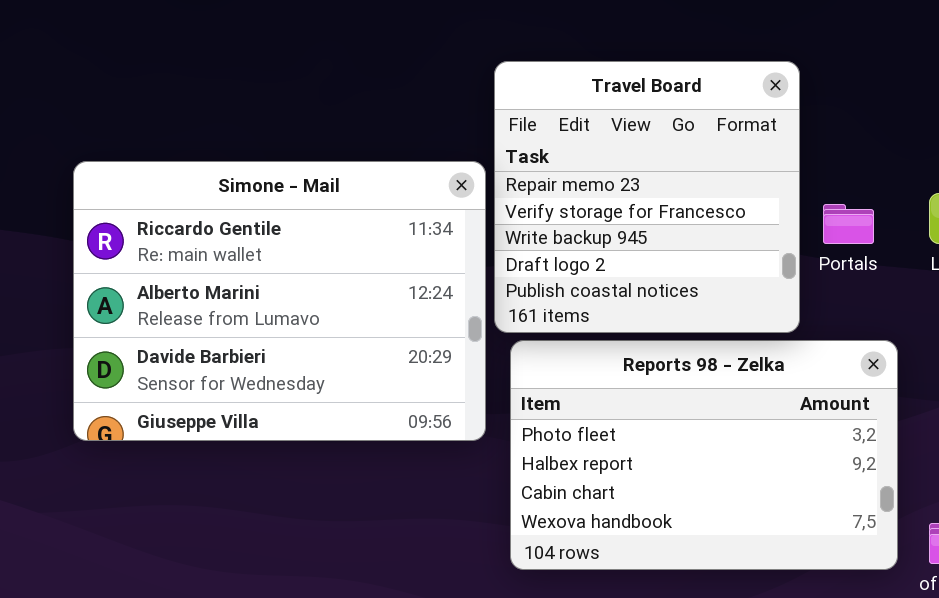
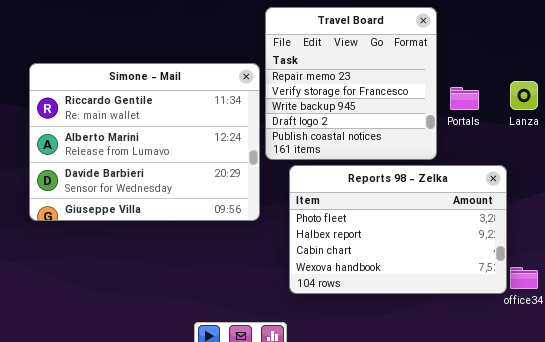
Reports 98 - Zelka: [510,340,898,570] -> [289,165,507,294], moved

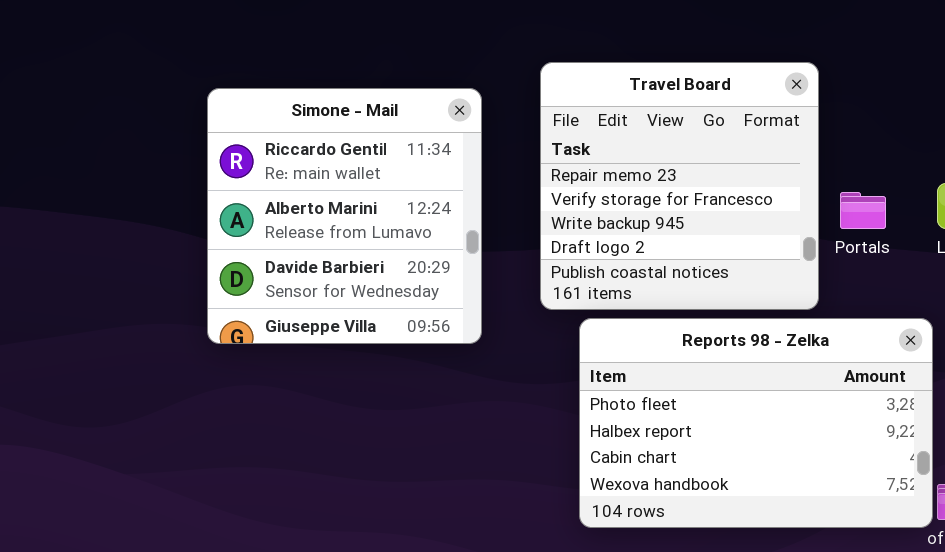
Simone - Mail: [29,63,260,221] -> [207,88,482,344], moved, resized

